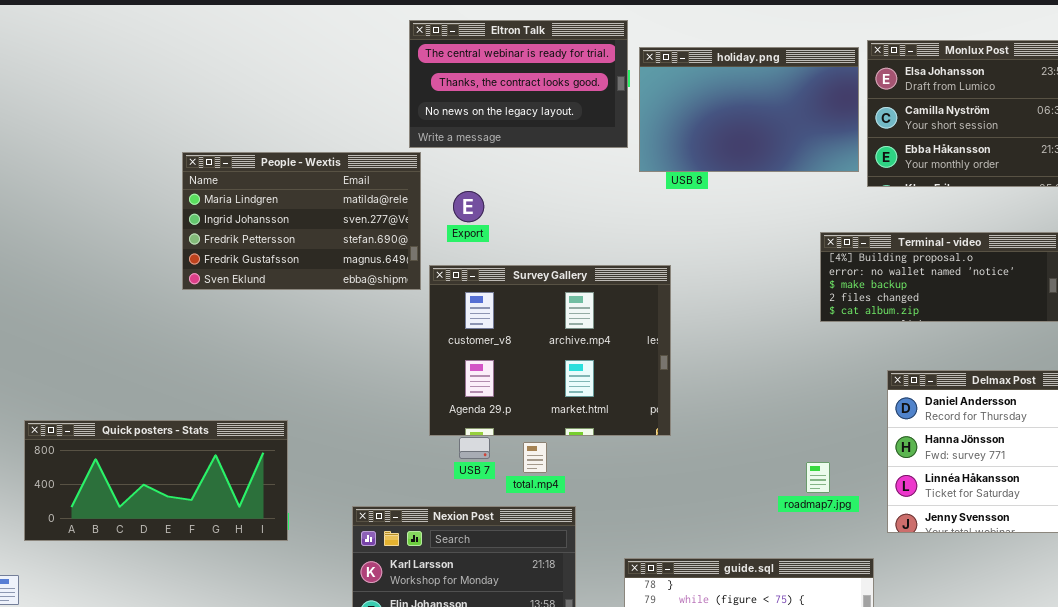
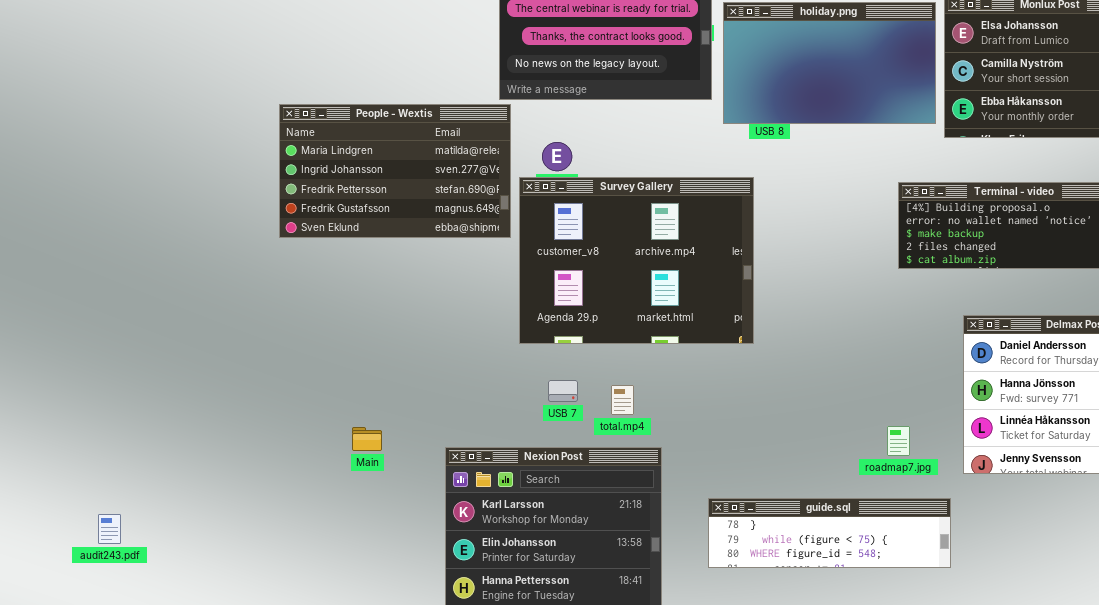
Survey Gallery: [429,265,671,436] -> [519,177,754,344], moved
Quick posters - Stats: [24,420,288,541] -> none, closed
roadmap7.jpg: [806,462,830,493] -> [887,426,910,456], moved

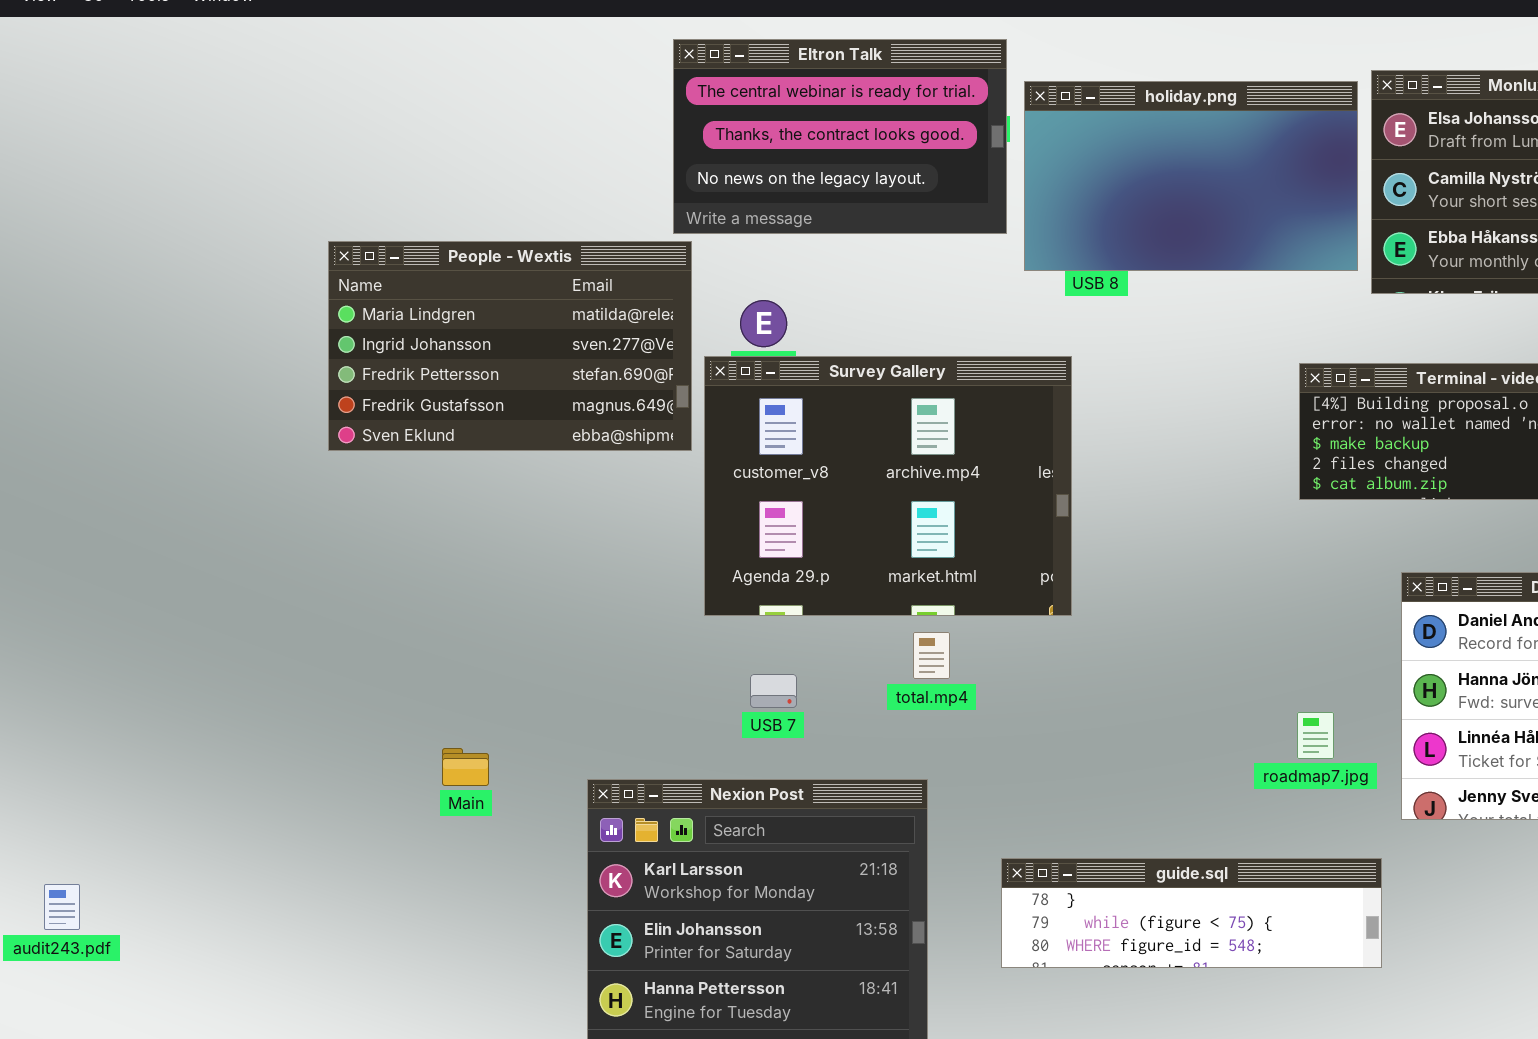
total.mp4: [611,385,634,415] -> [913,632,950,679], moved
roadmap7.jpg: [887,426,910,456] -> [1297,712,1334,759], moved

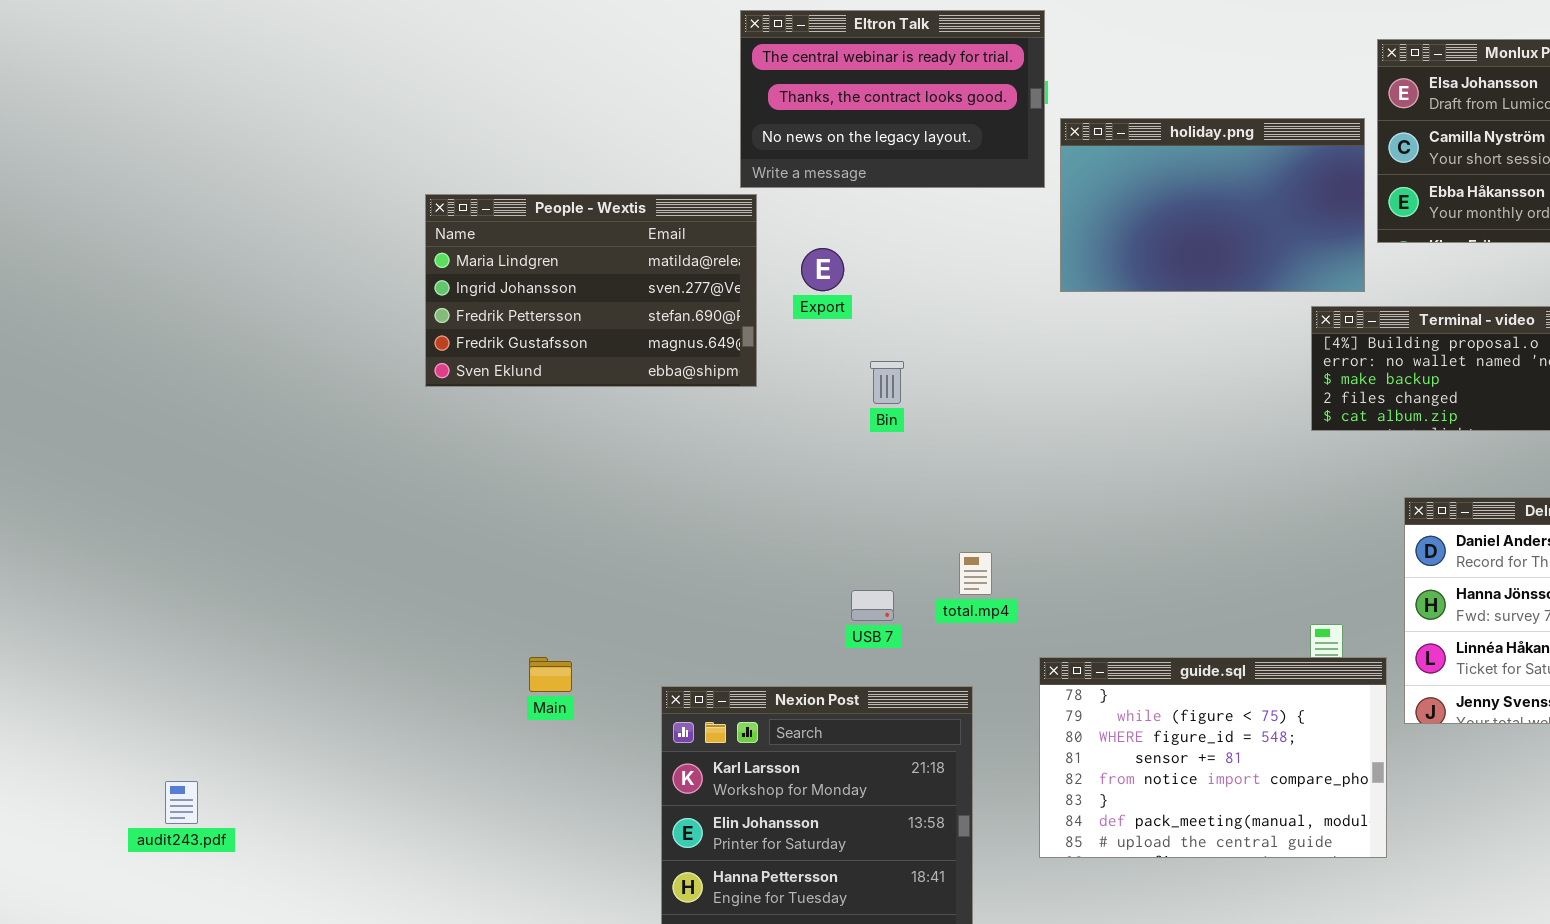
holiday.png: [1024,81,1358,271] -> [1060,118,1365,292], moved
Survey Gallery: [704,356,1072,616] -> none, closed
USB 7: [750,674,797,708] -> [851,590,894,621], moved
guide.sql: [1001,858,1382,968] -> [1039,657,1387,858], resized

